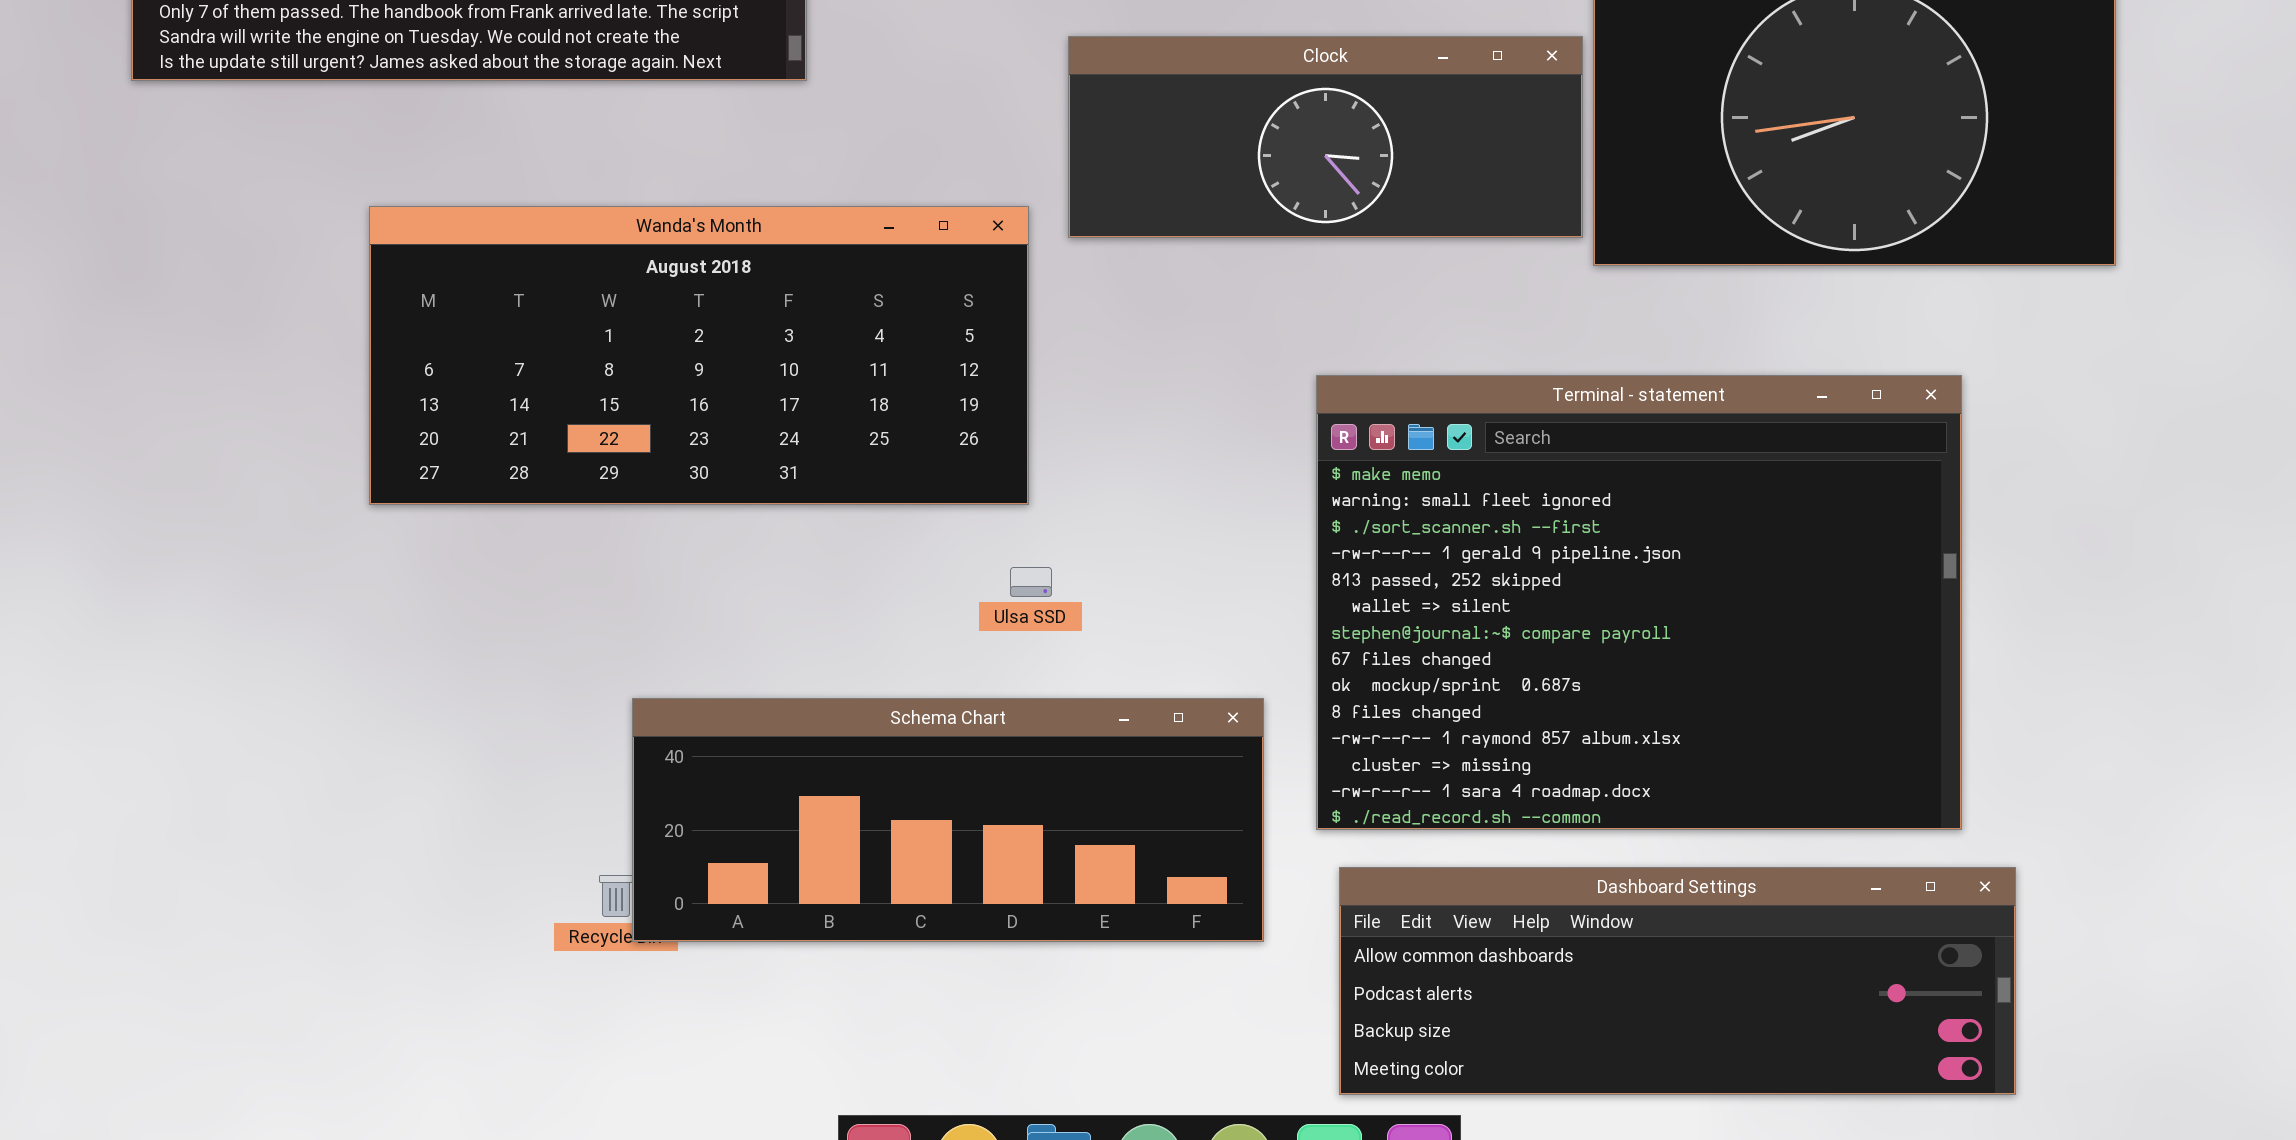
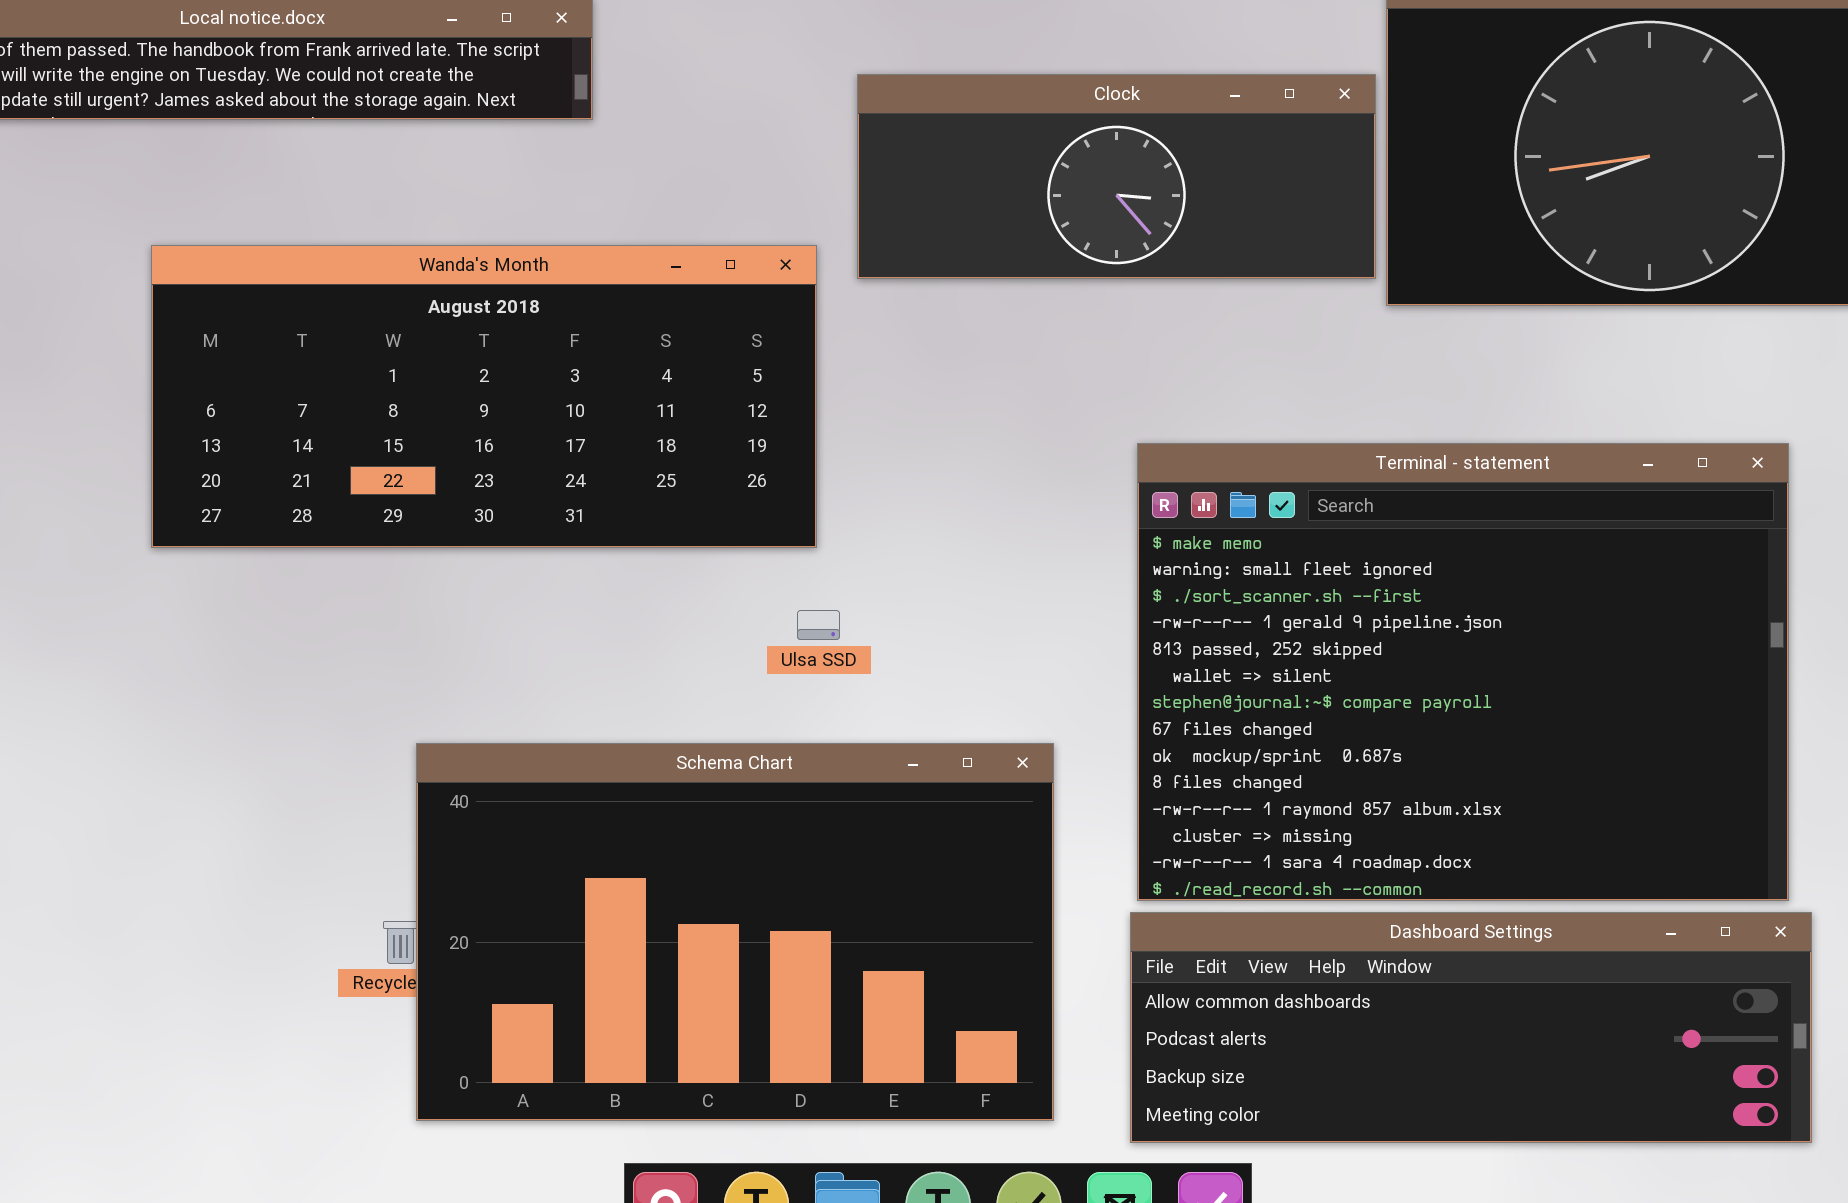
Terminal - statement: [1316,375,1962,830] -> [1137,443,1789,901], moved
Schema Chart: [632,698,1264,942] -> [416,743,1054,1121], resized

